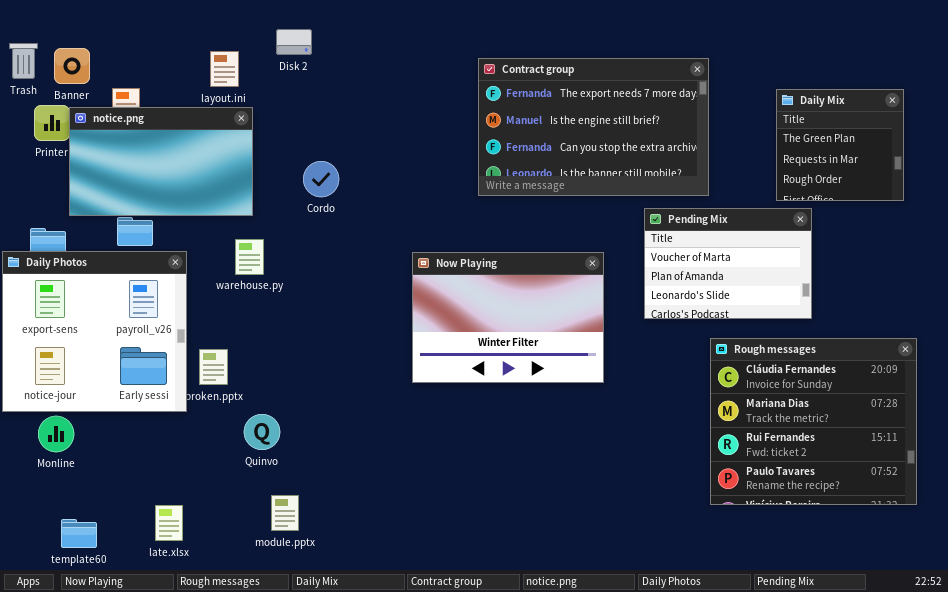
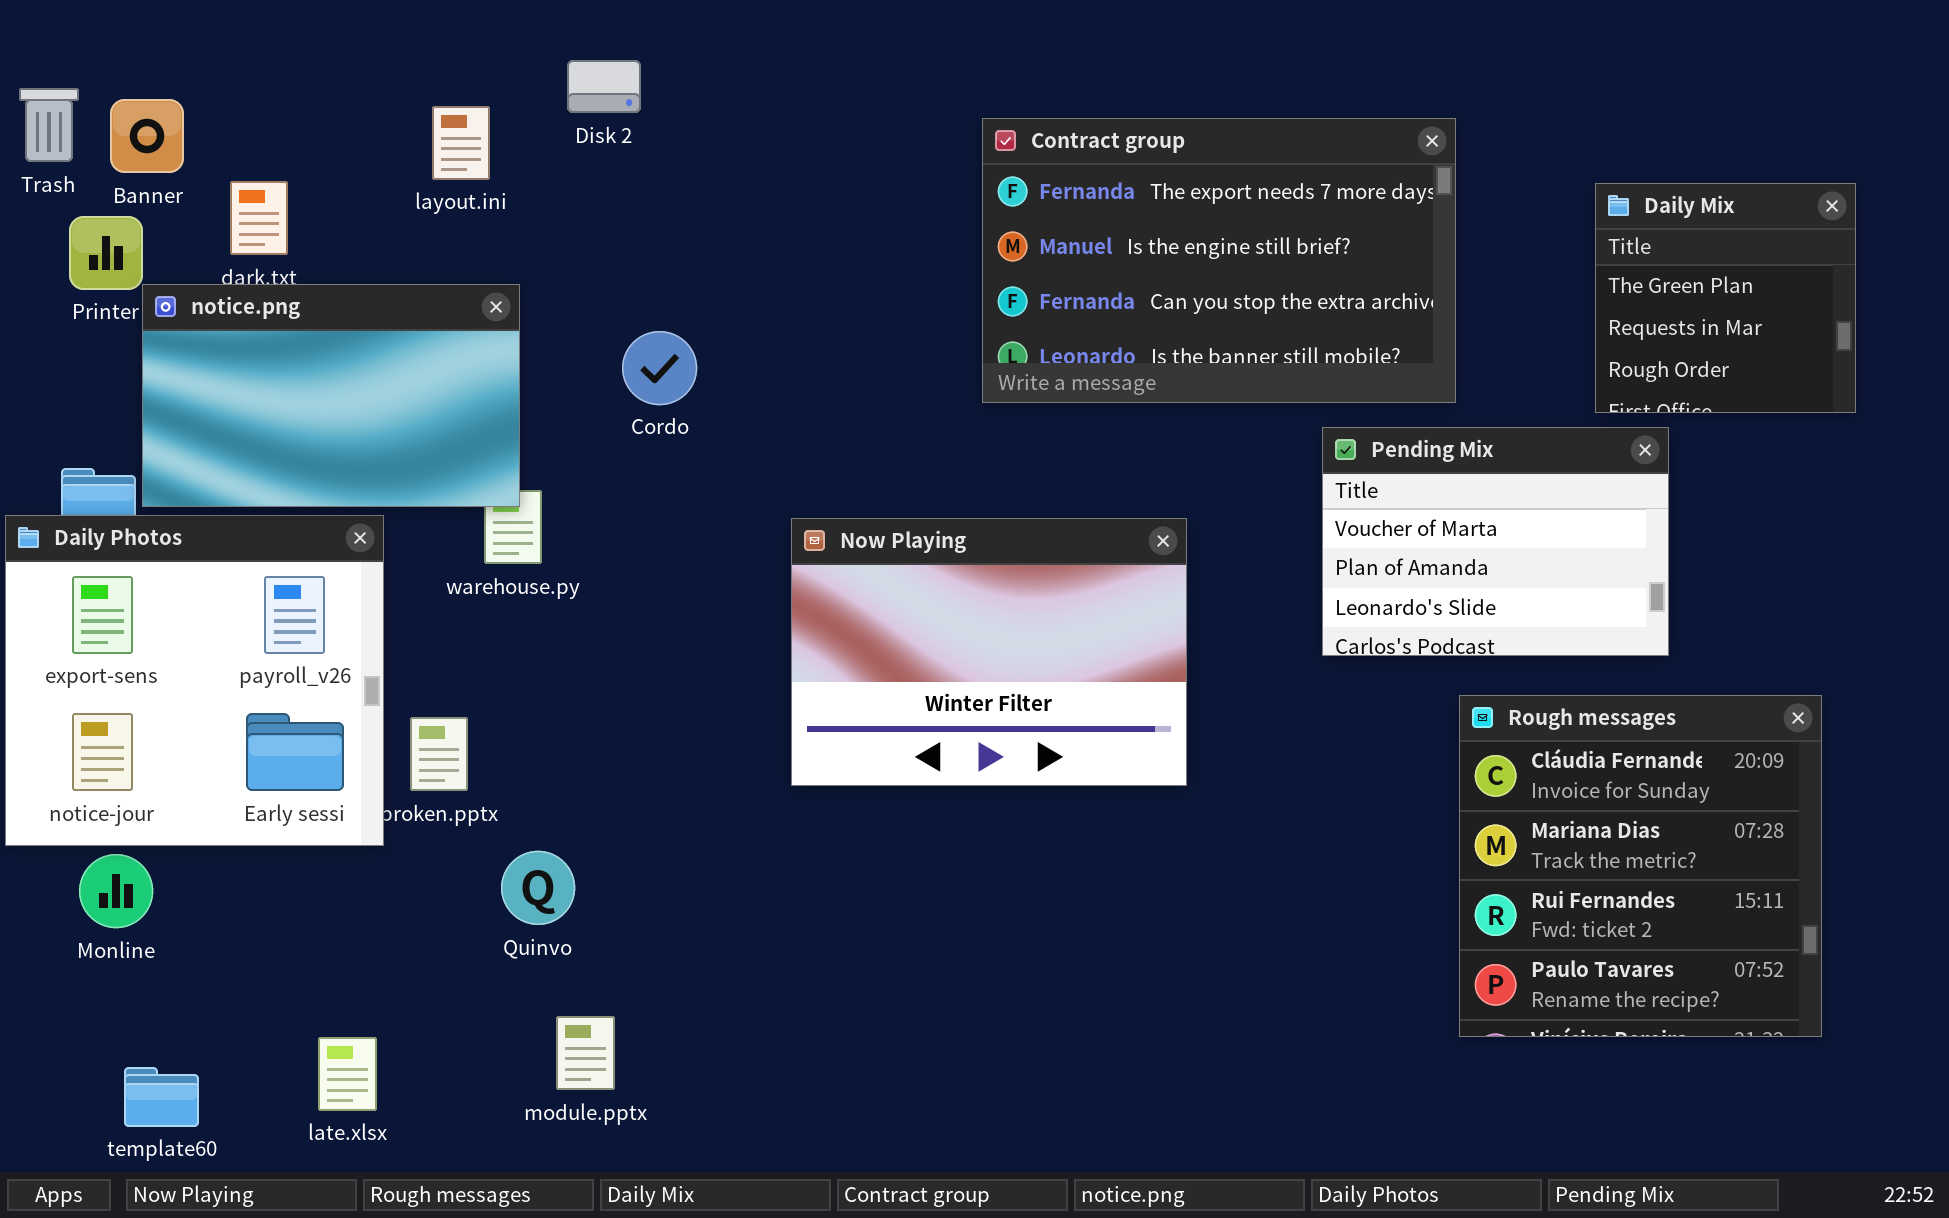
notice.png: [69,107,253,216] -> [142,284,520,507], moved
Now Playing: [412,252,604,383] -> [791,518,1187,786], moved
Rough messages: [710,338,917,505] -> [1459,695,1822,1037], resized

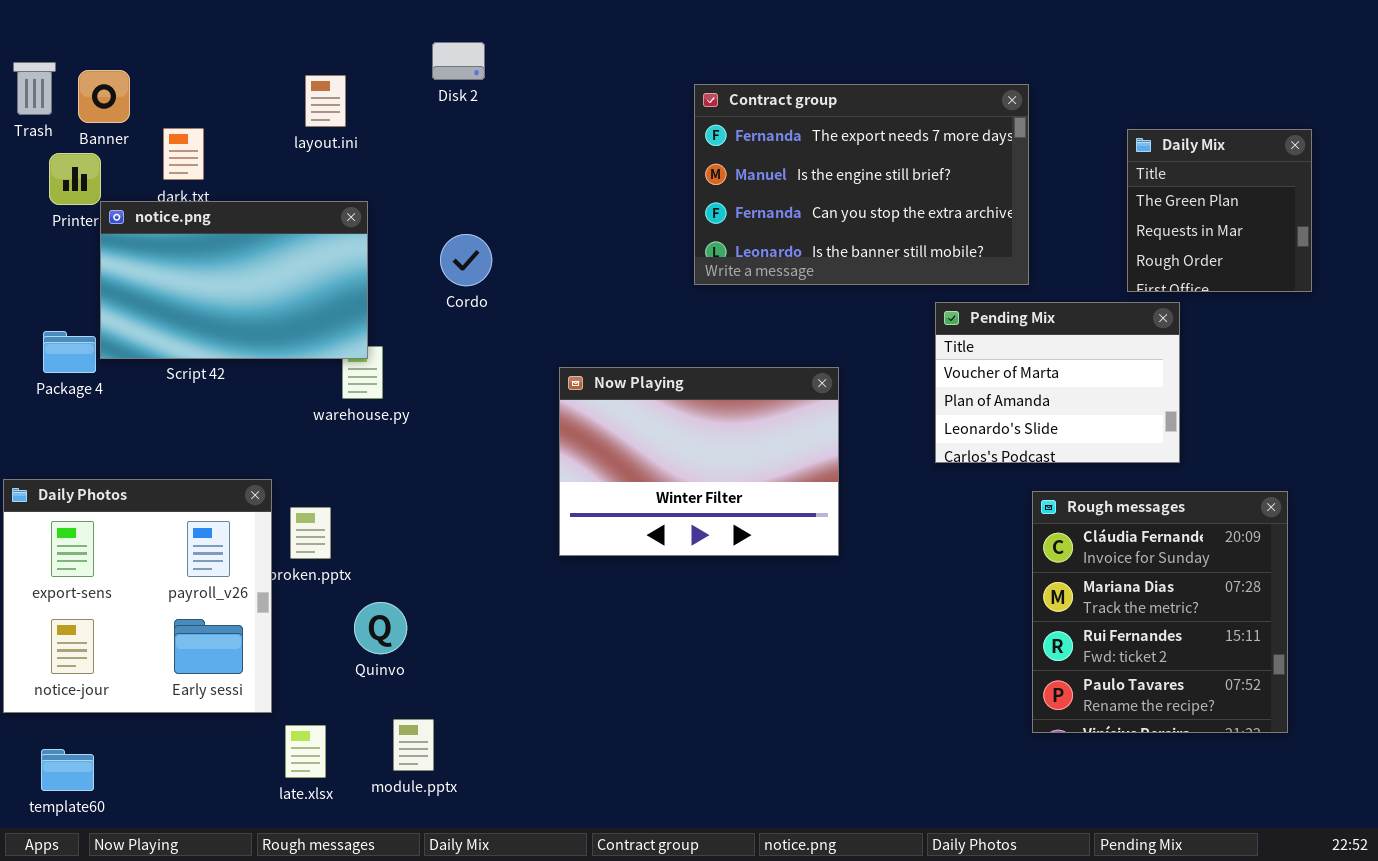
Disk 2: [567,60,641,113] -> [432,42,485,80], moved
Daily Photos: [5,515,384,846] -> [3,479,272,713], moved
late.xlsx: [318,1037,377,1111] -> [285,725,326,778], moved
template60: [124,1067,199,1127] -> [41,749,94,791], moved

